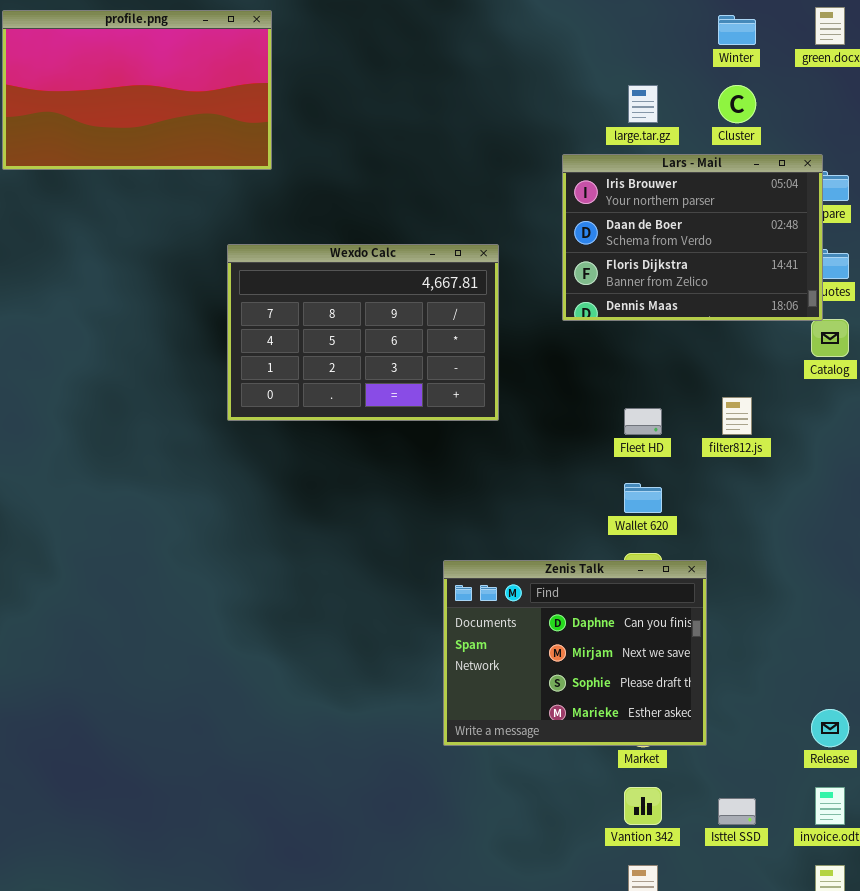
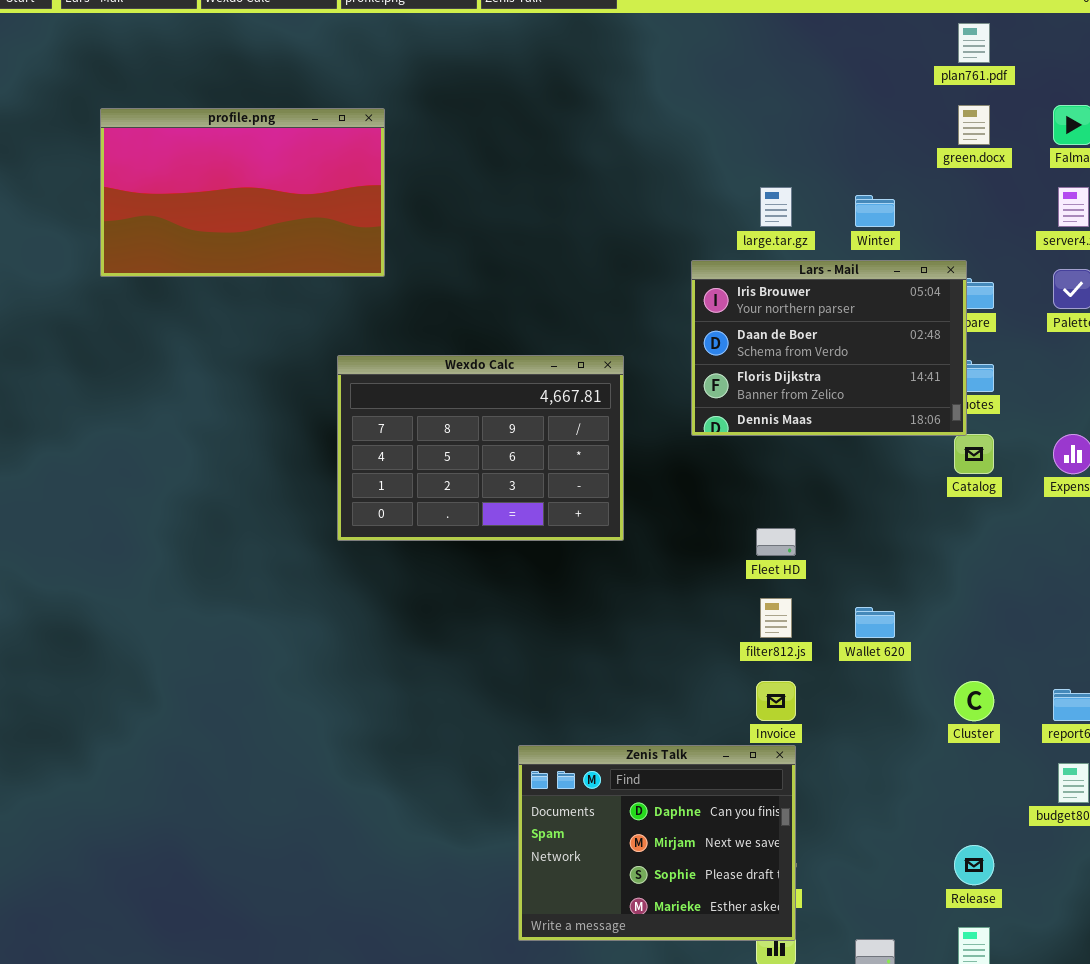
Winter: [718,15,756,45] -> [855,195,895,227], moved
Cluster: [718,85,756,123] -> [954,681,994,721], moved
filter812.js: [722,397,752,435] -> [760,598,792,638], moved
Wallet 620: [624,483,662,513] -> [855,607,895,638], moved
Zenis Talk: [443,560,707,746] -> [518,745,796,941], moved

